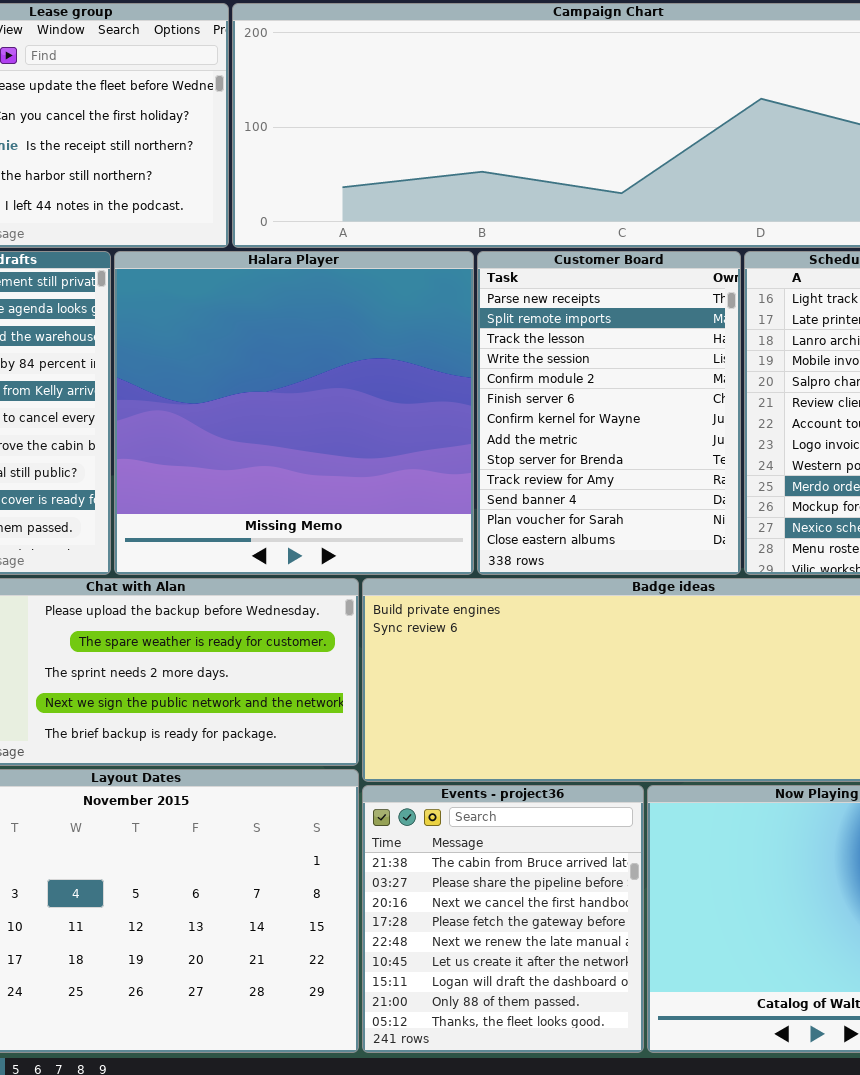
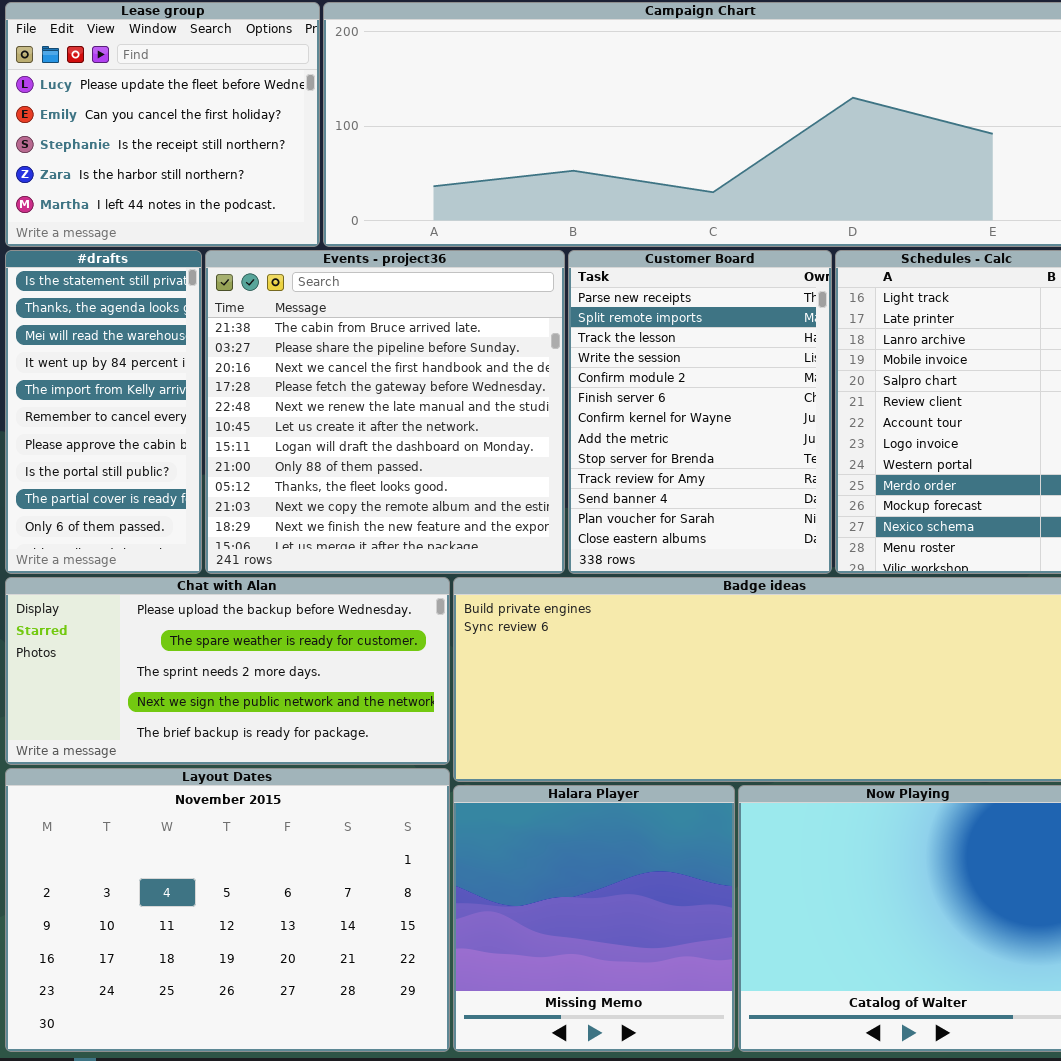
Halara Player: [114,251,474,575] -> [453,785,735,1052], moved, resized
Events - project36: [362,785,644,1053] -> [205,250,565,574], moved, resized

